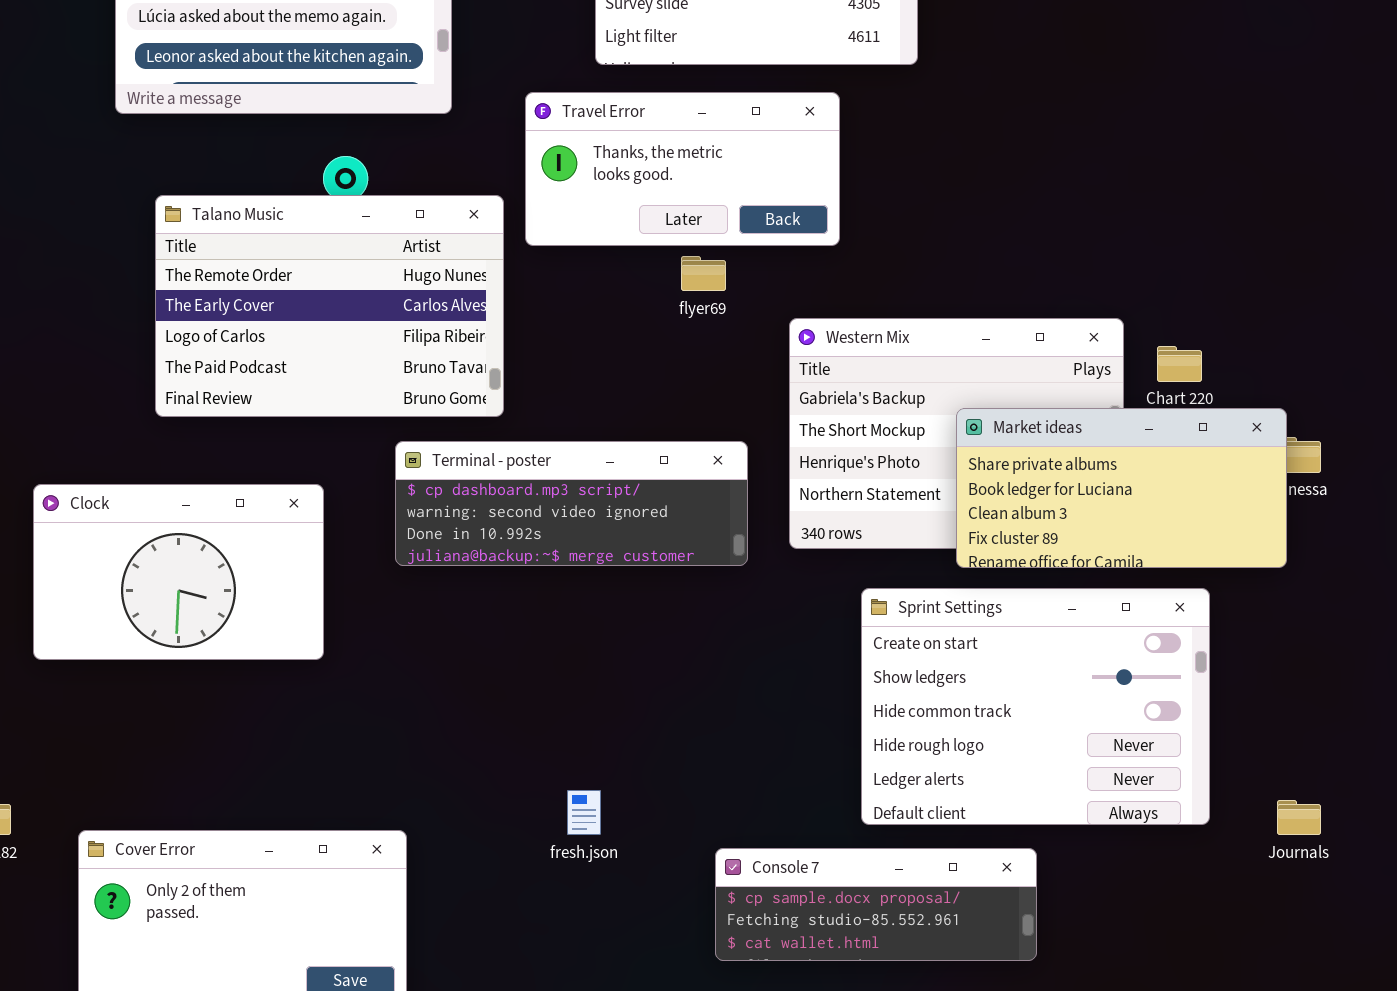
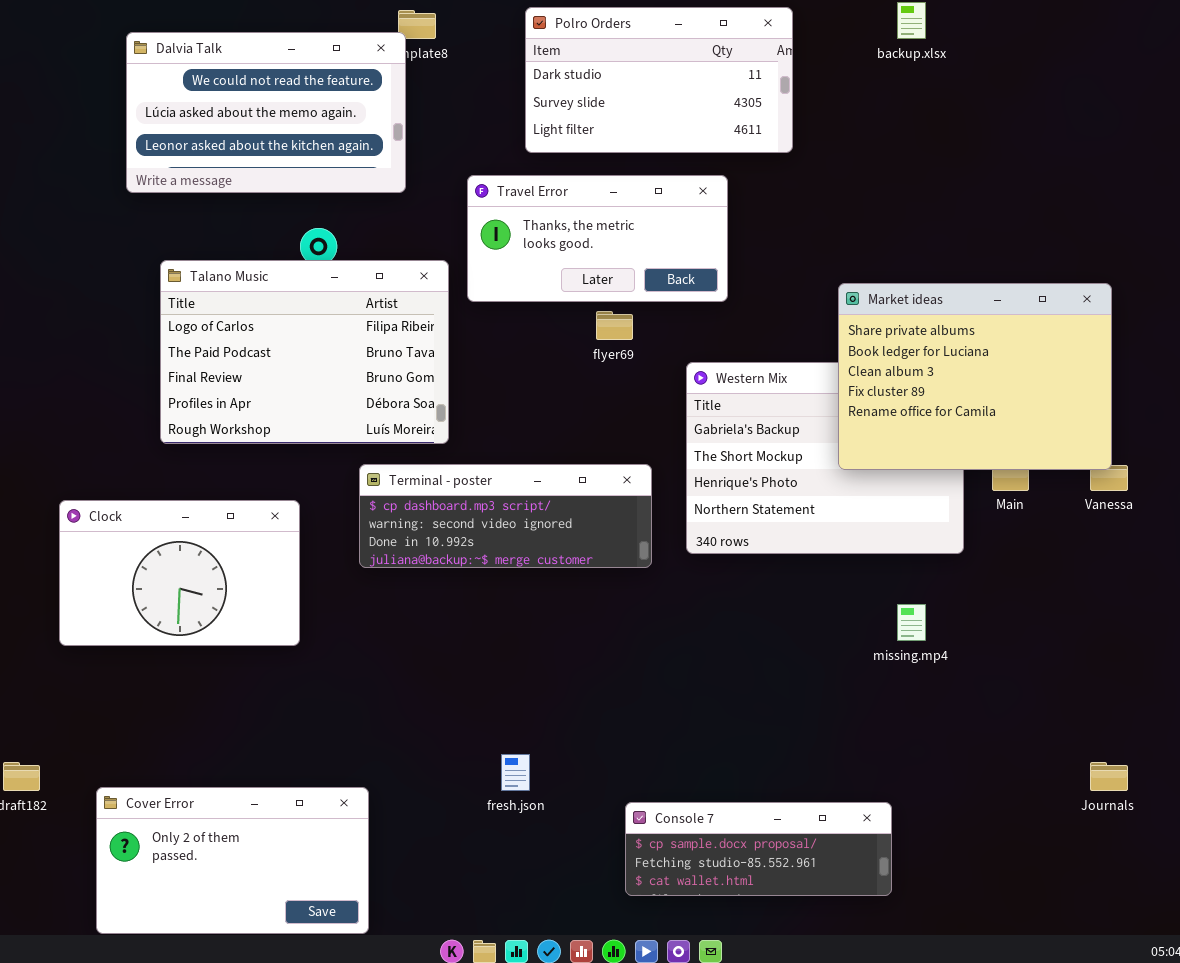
Talano Music: [155,195,504,417] -> [160,260,449,444], scrolled down 2 rows
Market ideas: [956,408,1287,568] -> [838,283,1112,470], moved, resized
Sprint Settings: [861,588,1210,825] -> none, closed

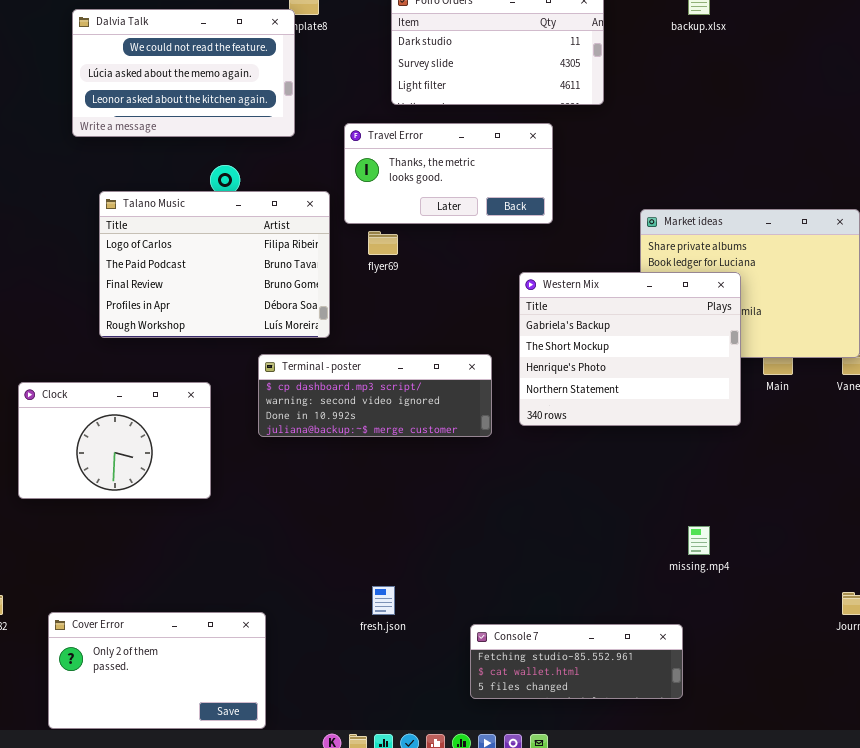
flyer69: [596,311,633,340] -> [368,231,398,255], moved
Western Mix: [686,362,964,554] -> [519,272,741,426], raised
missing.mp4: [897,604,926,641] -> [688,526,710,555], moved
Console 7: [625,802,892,896] -> [470,624,683,699], scrolled down 1 row

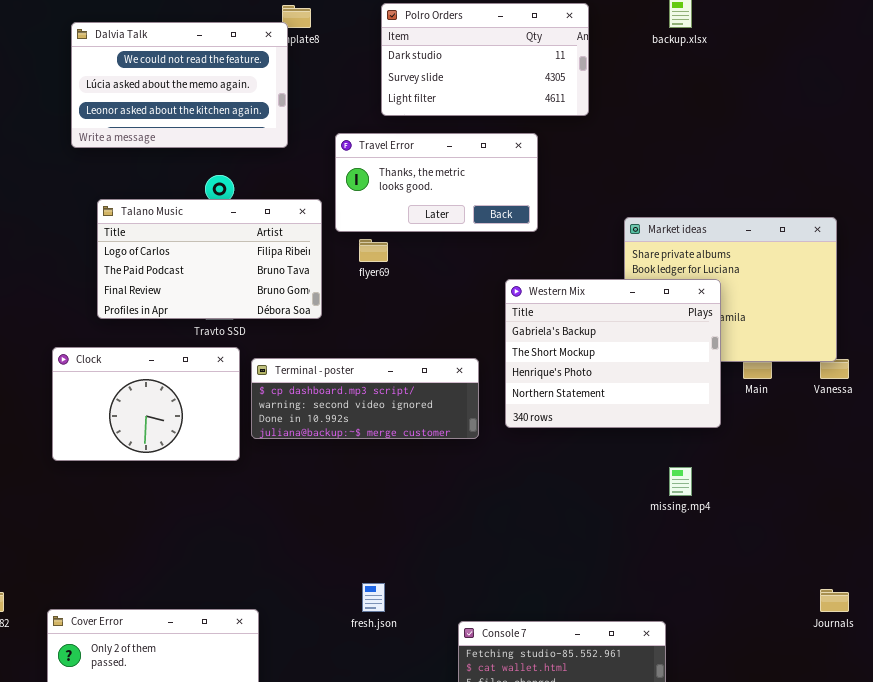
Talano Music: [99,191,330,338] -> [97,199,322,319], resized
Clock: [18,382,211,499] -> [52,347,240,461], moved
missing.mp4: [688,526,710,555] -> [669,467,692,496], moved

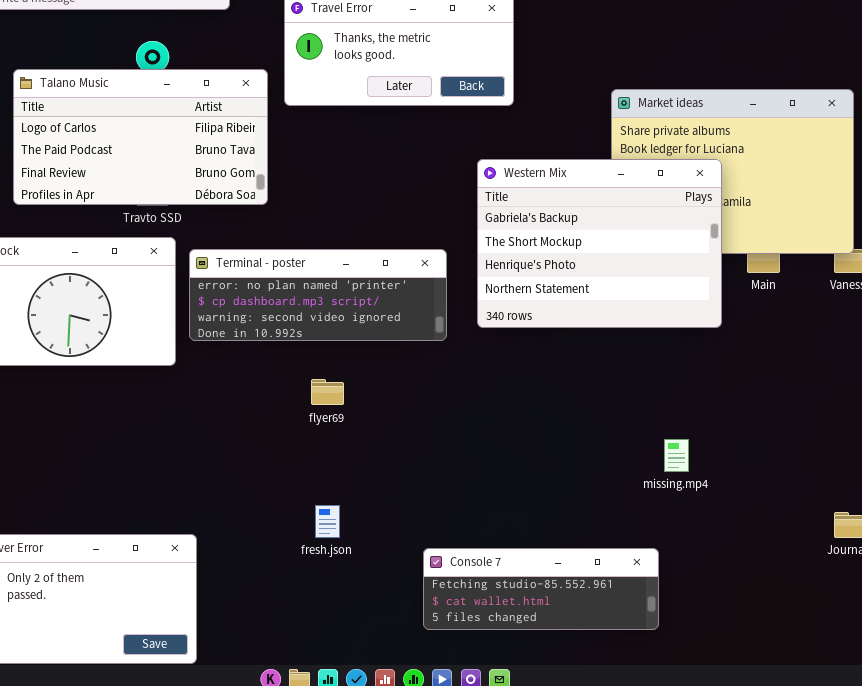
flyer69: [359,239,388,262] -> [311,379,344,405], moved
Terminal - poster: [251,358,479,439] -> [189,249,447,341], scrolled up 1 row
missing.mp4: [669,467,692,496] -> [664,439,689,472], moved

